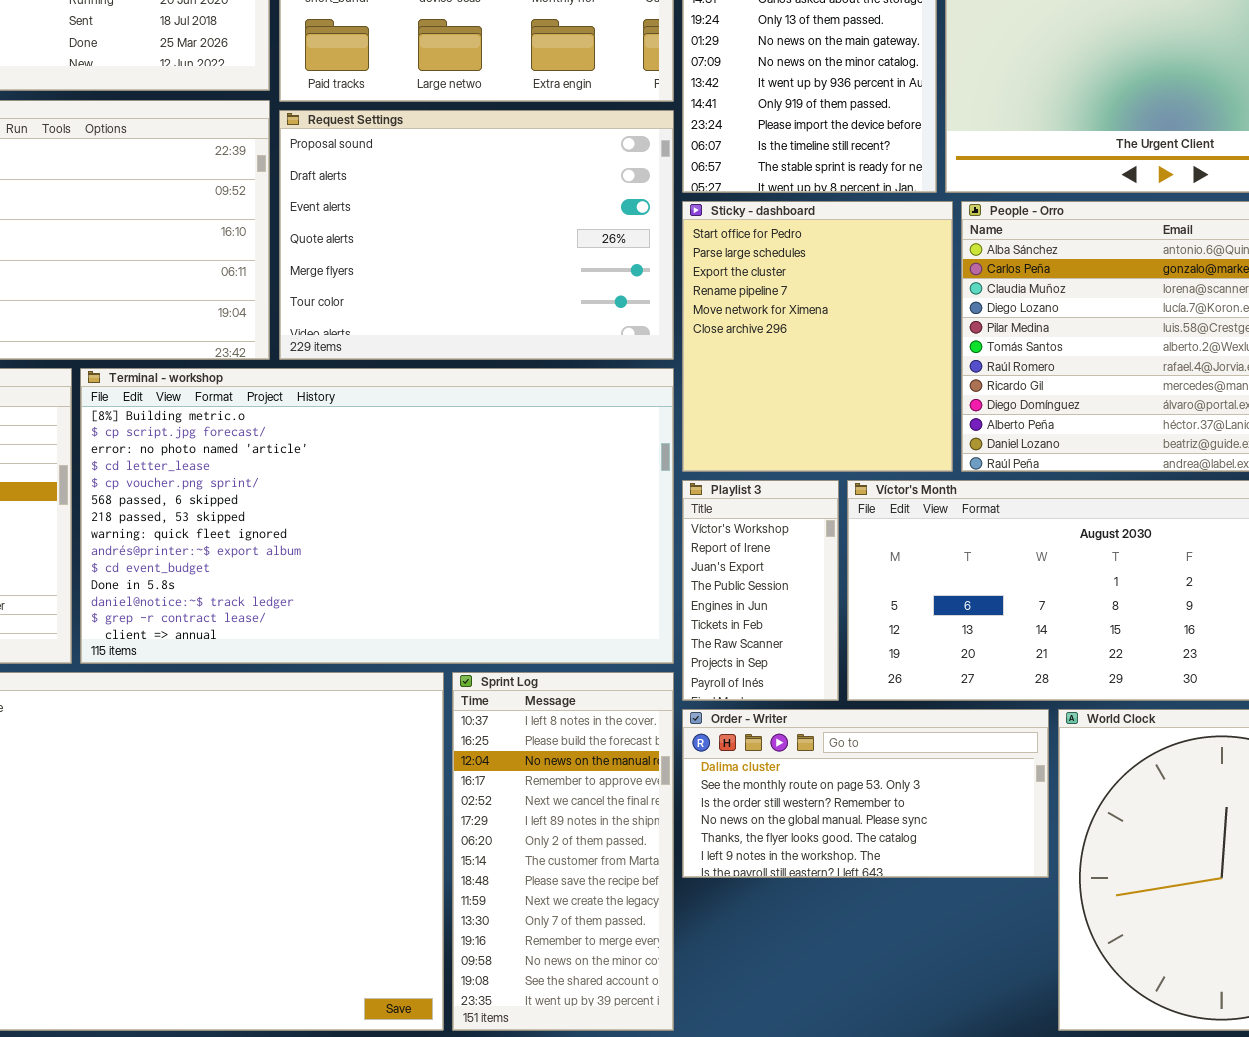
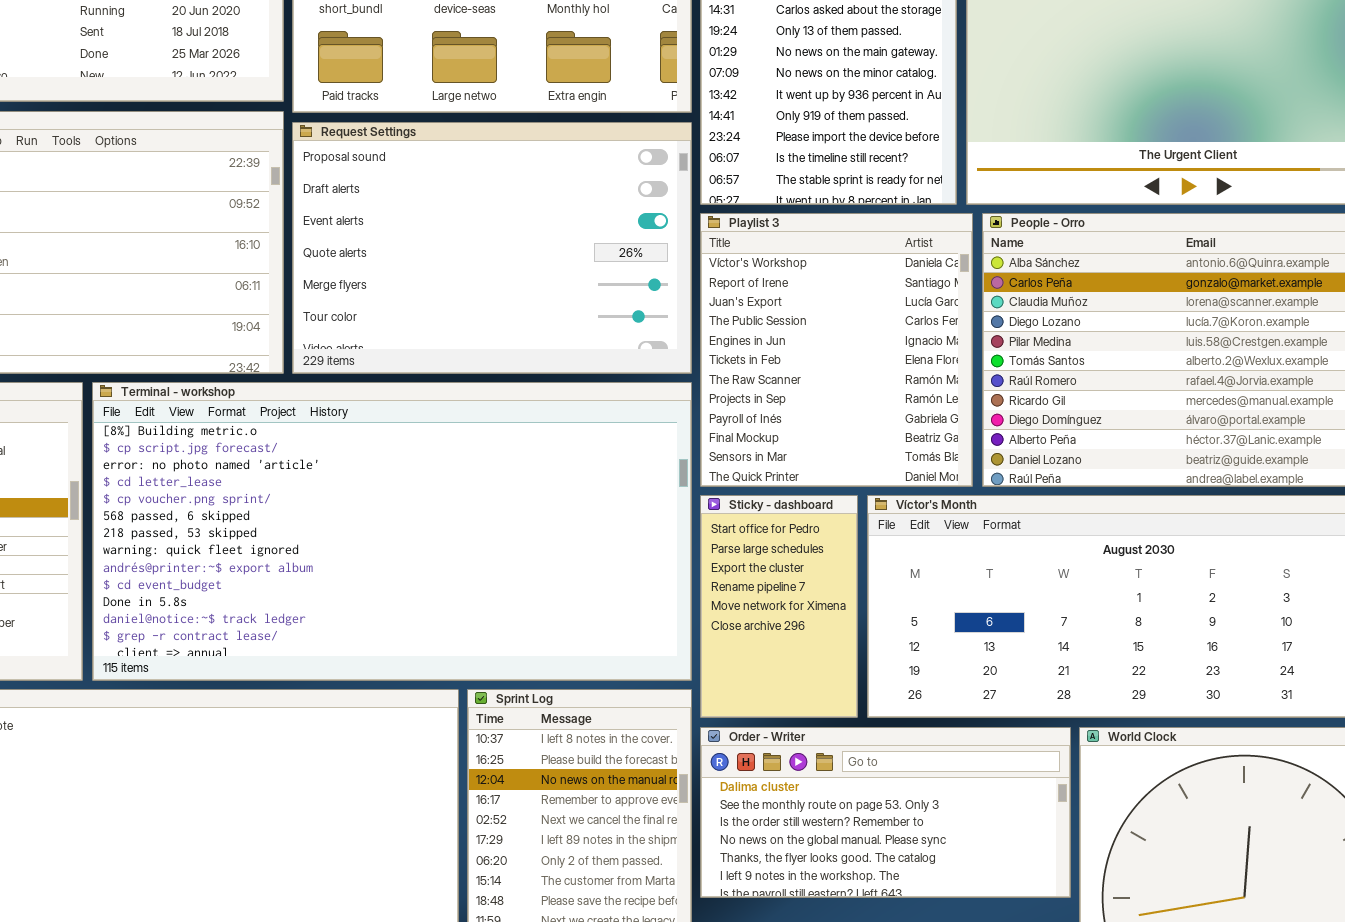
Sticky - dashboard: [682,201,953,472] -> [700,495,858,718], moved, resized
Playlist 3: [682,480,839,701] -> [700,213,973,487], moved, resized

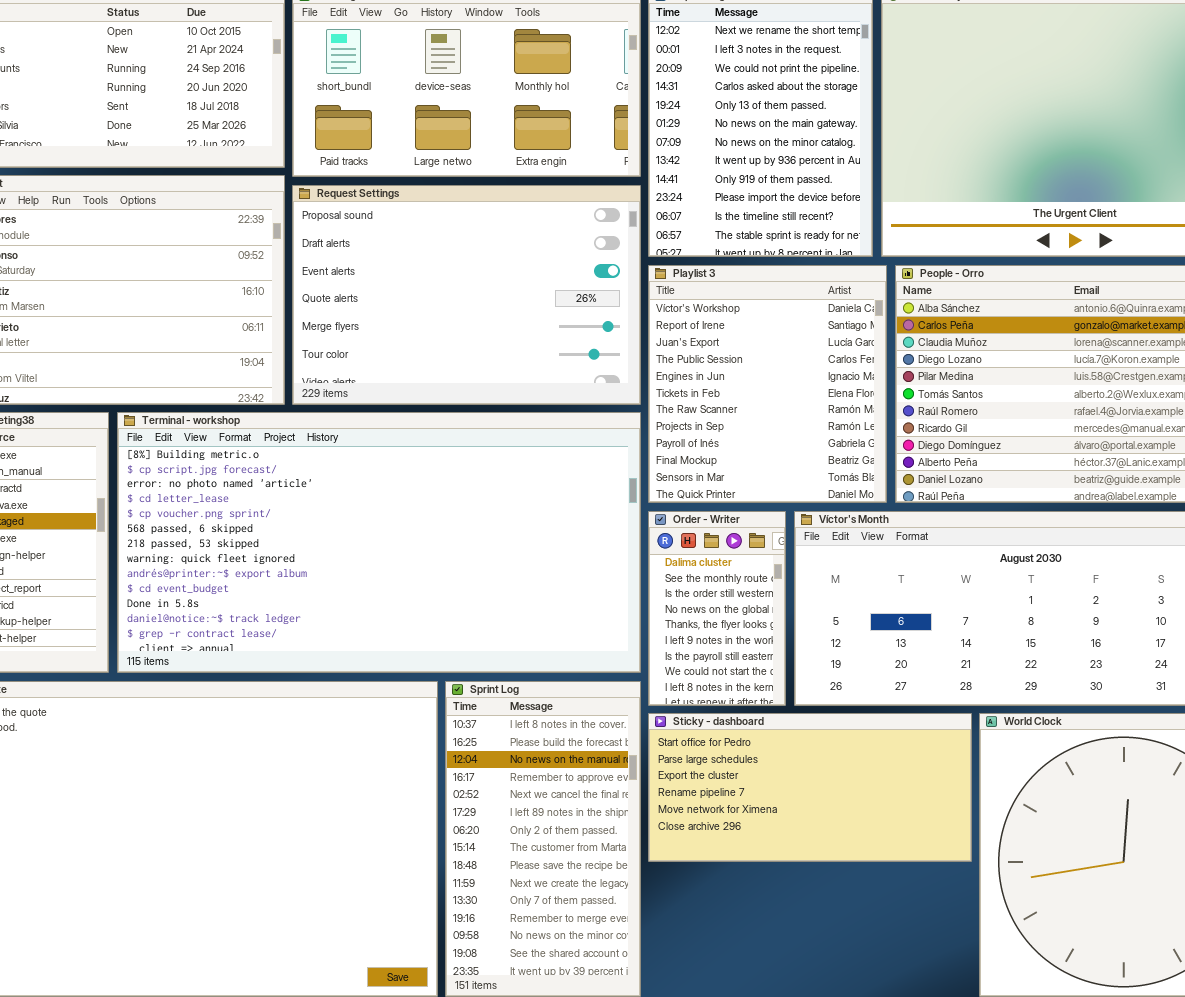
Sticky - dashboard: [700,495,858,718] -> [648,713,972,862], moved, resized
Order - Writer: [700,727,1071,898] -> [648,511,786,706], moved, resized

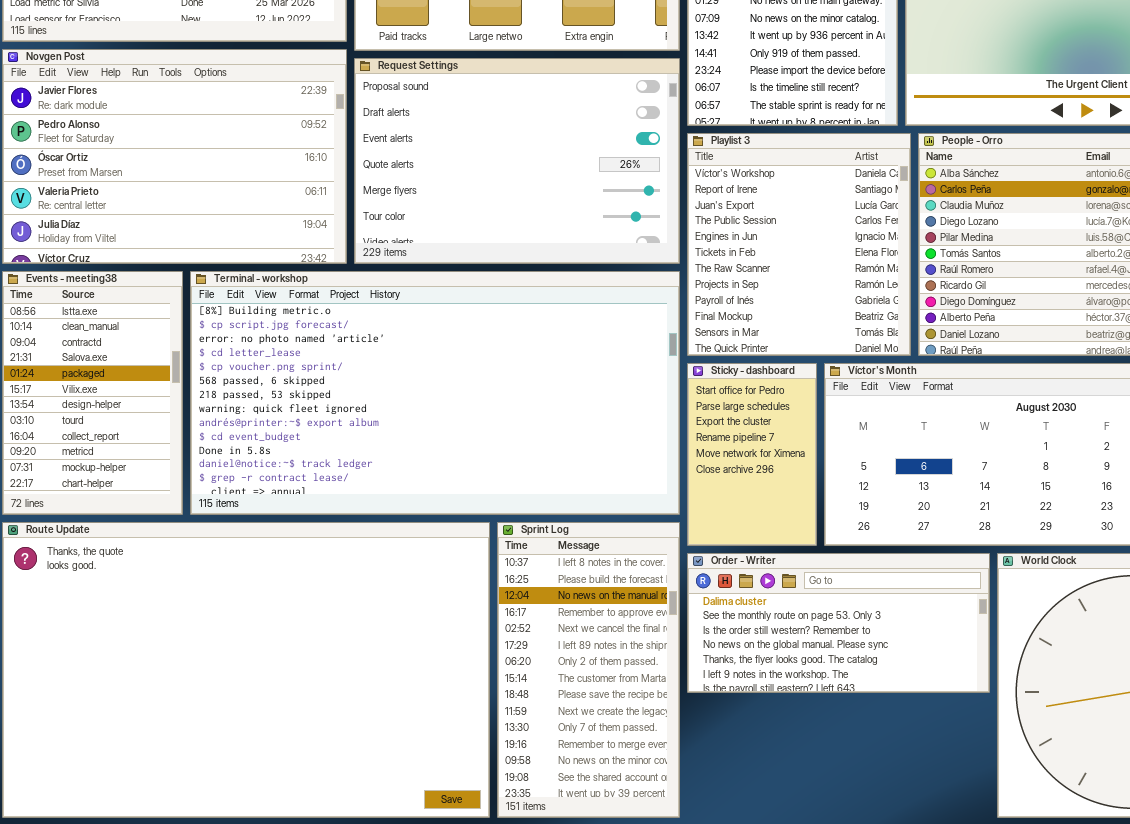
Order - Writer: [648,511,786,706] -> [687,553,990,693], moved, resized
Sticky - dashboard: [648,713,972,862] -> [687,363,817,546], moved, resized

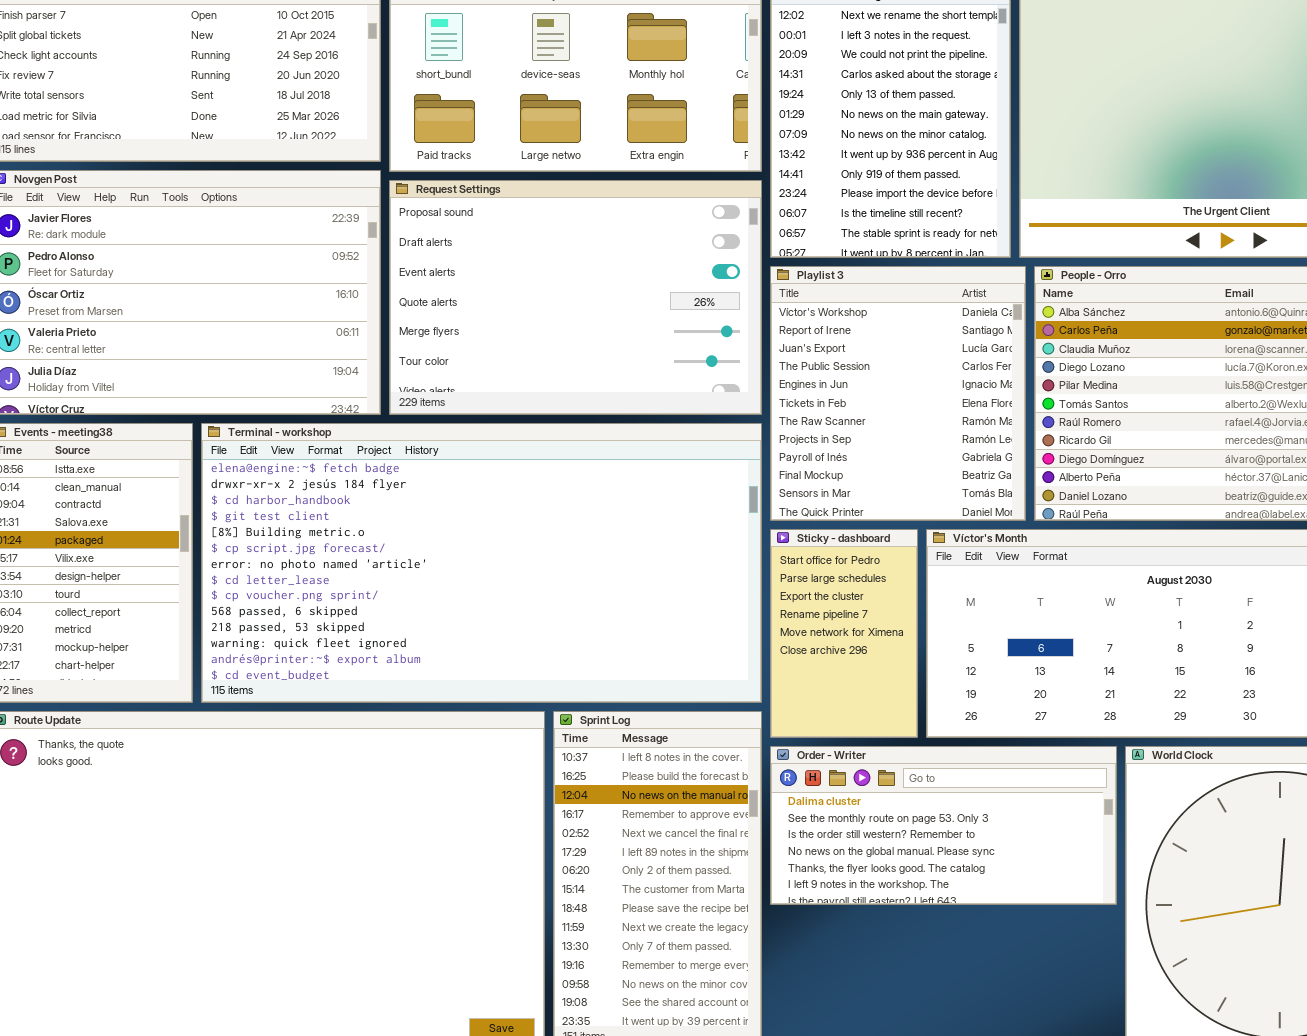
Terminal - workshop: [190,271,680,515] -> [201,423,762,703], scrolled up 4 rows

